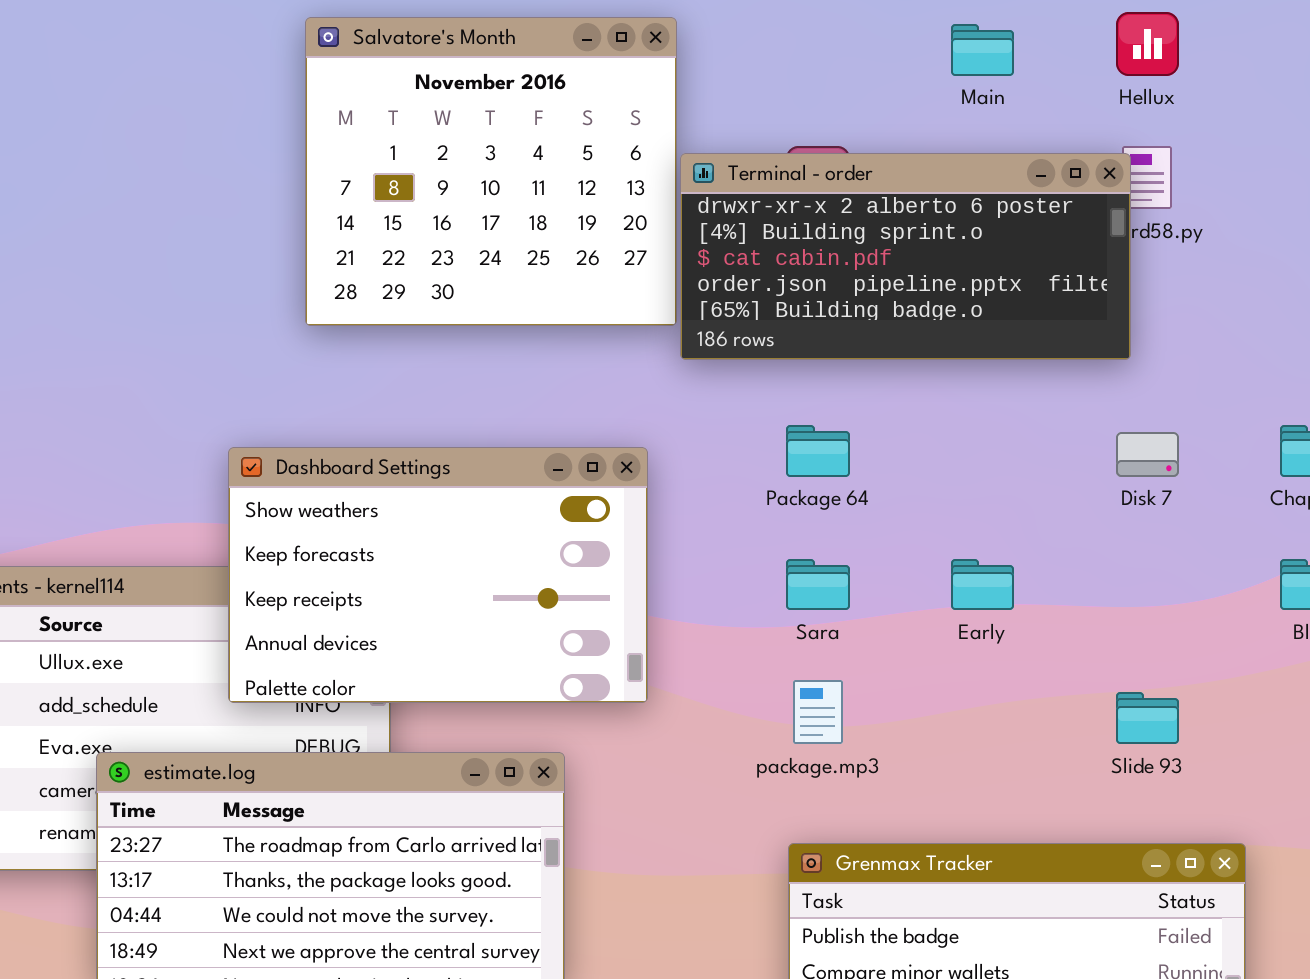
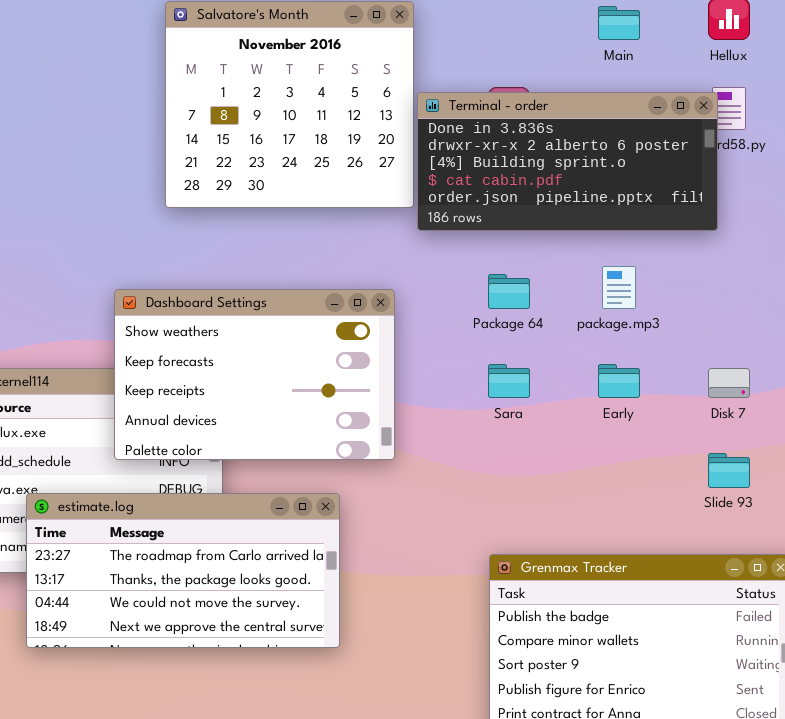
Terminal - order: [680,153,1131,360] -> [417,92,718,231], scrolled up 1 row
Disk 7: [1116,432,1179,477] -> [708,368,750,398], moved
package.mp3: [793,680,843,744] -> [602,266,636,309], moved

